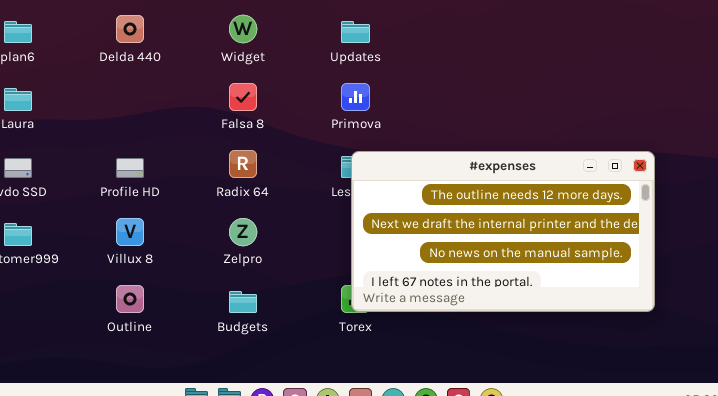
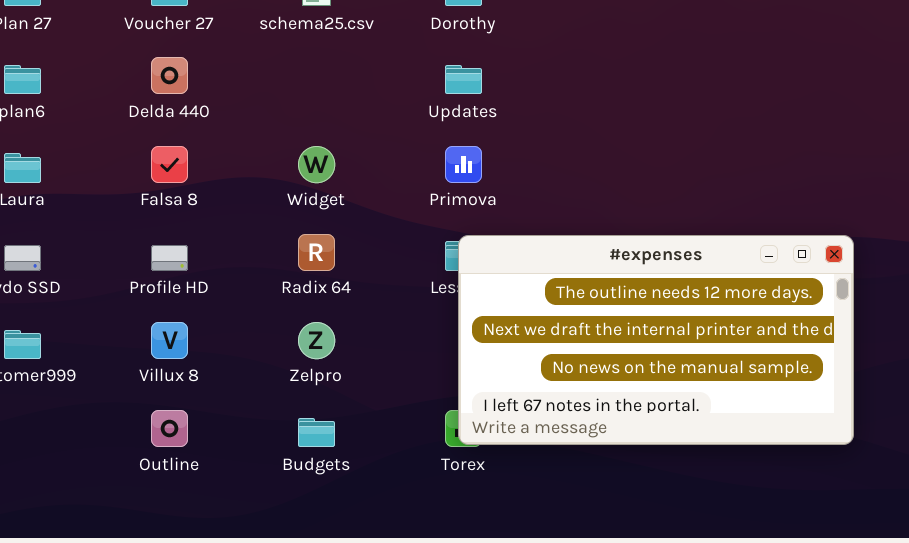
Widget: [229,15,257,43] -> [298,146,335,183], moved
Falsa 8: [229,83,257,111] -> [151,146,188,183], moved

